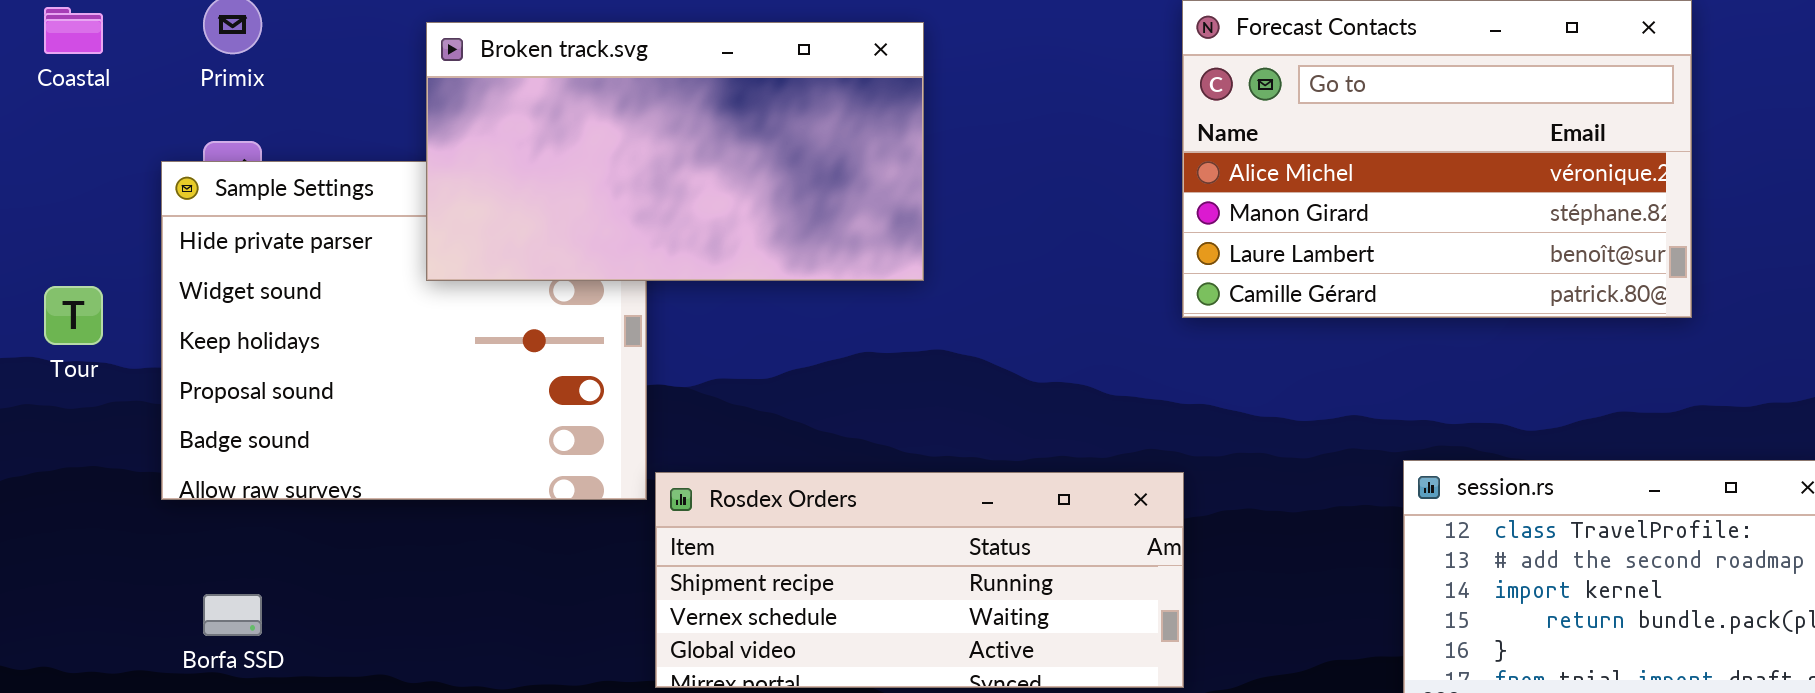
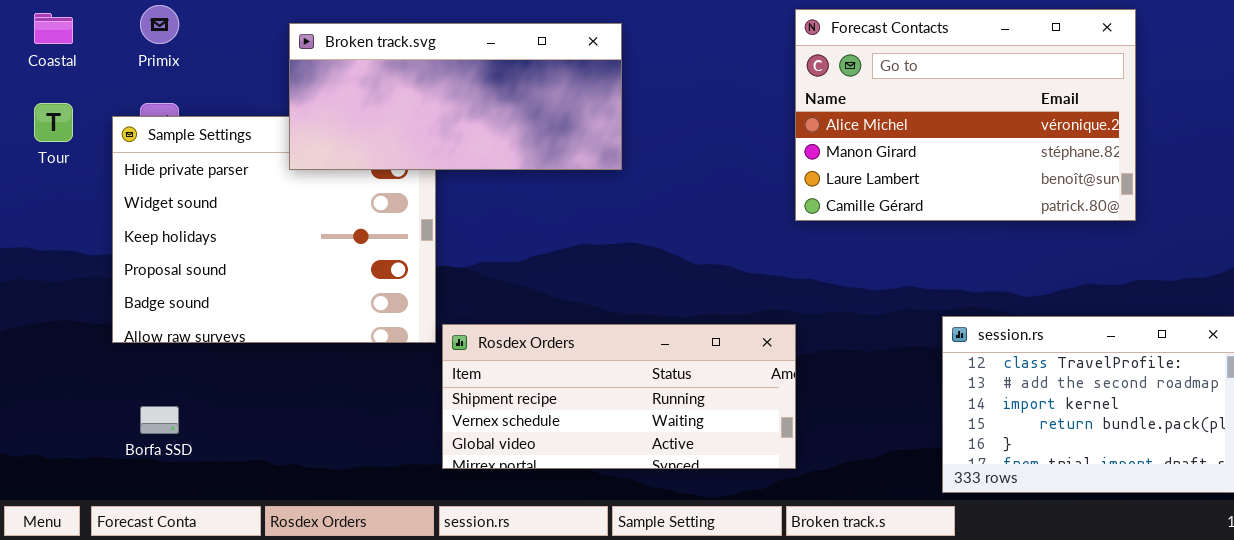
Broken track.svg: [426,22,924,281] -> [289,23,622,170], resized
Tour: [44,286,103,345] -> [34,103,73,142], moved

